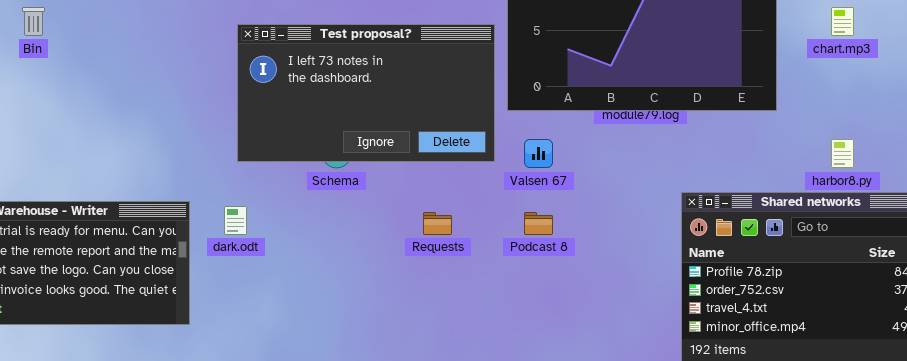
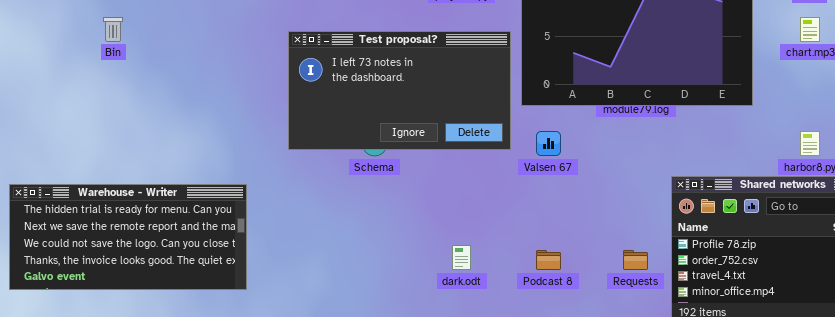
dark.odt: [224,206,247,235] -> [452,245,471,270], moved
Requests: [423,212,452,235] -> [623,250,648,270], moved
Podcast 8: [524,212,553,235] -> [536,250,561,270], moved

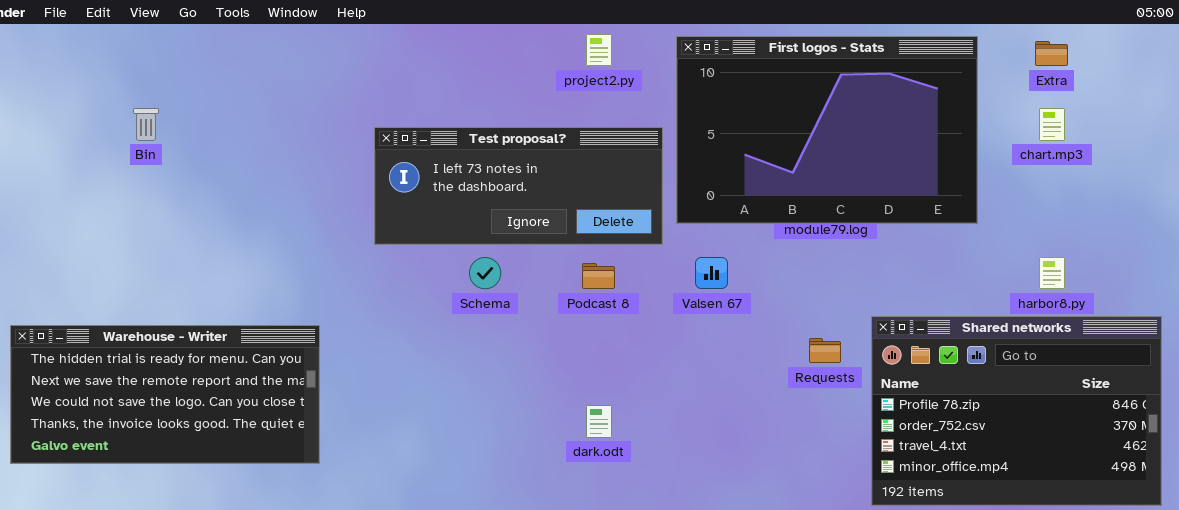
Test proposal?: [288,31,511,150] -> [374,127,663,245], resized
Podcast 8: [536,250,561,270] -> [582,263,615,289], moved
Requests: [623,250,648,270] -> [809,338,841,363], moved

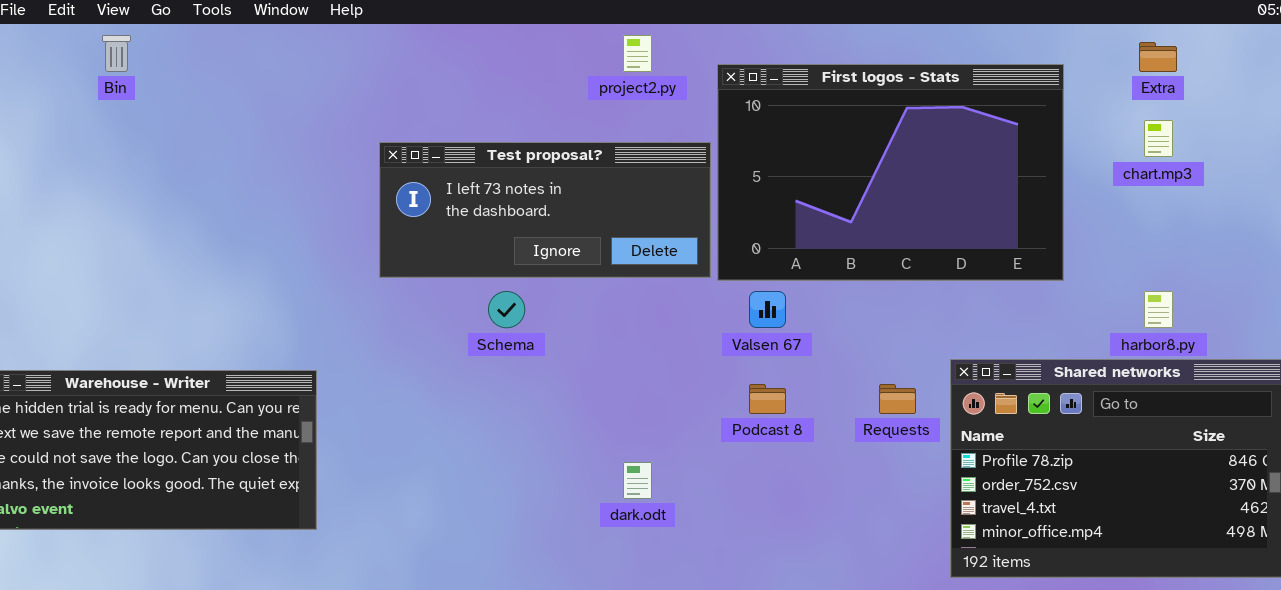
First logos - Stats: [676,36,978,224] -> [717,64,1064,281], moved
Bin: [133,108,159,141] -> [102,35,131,72], moved
Podcast 8: [582,263,615,289] -> [749,384,786,414], moved

